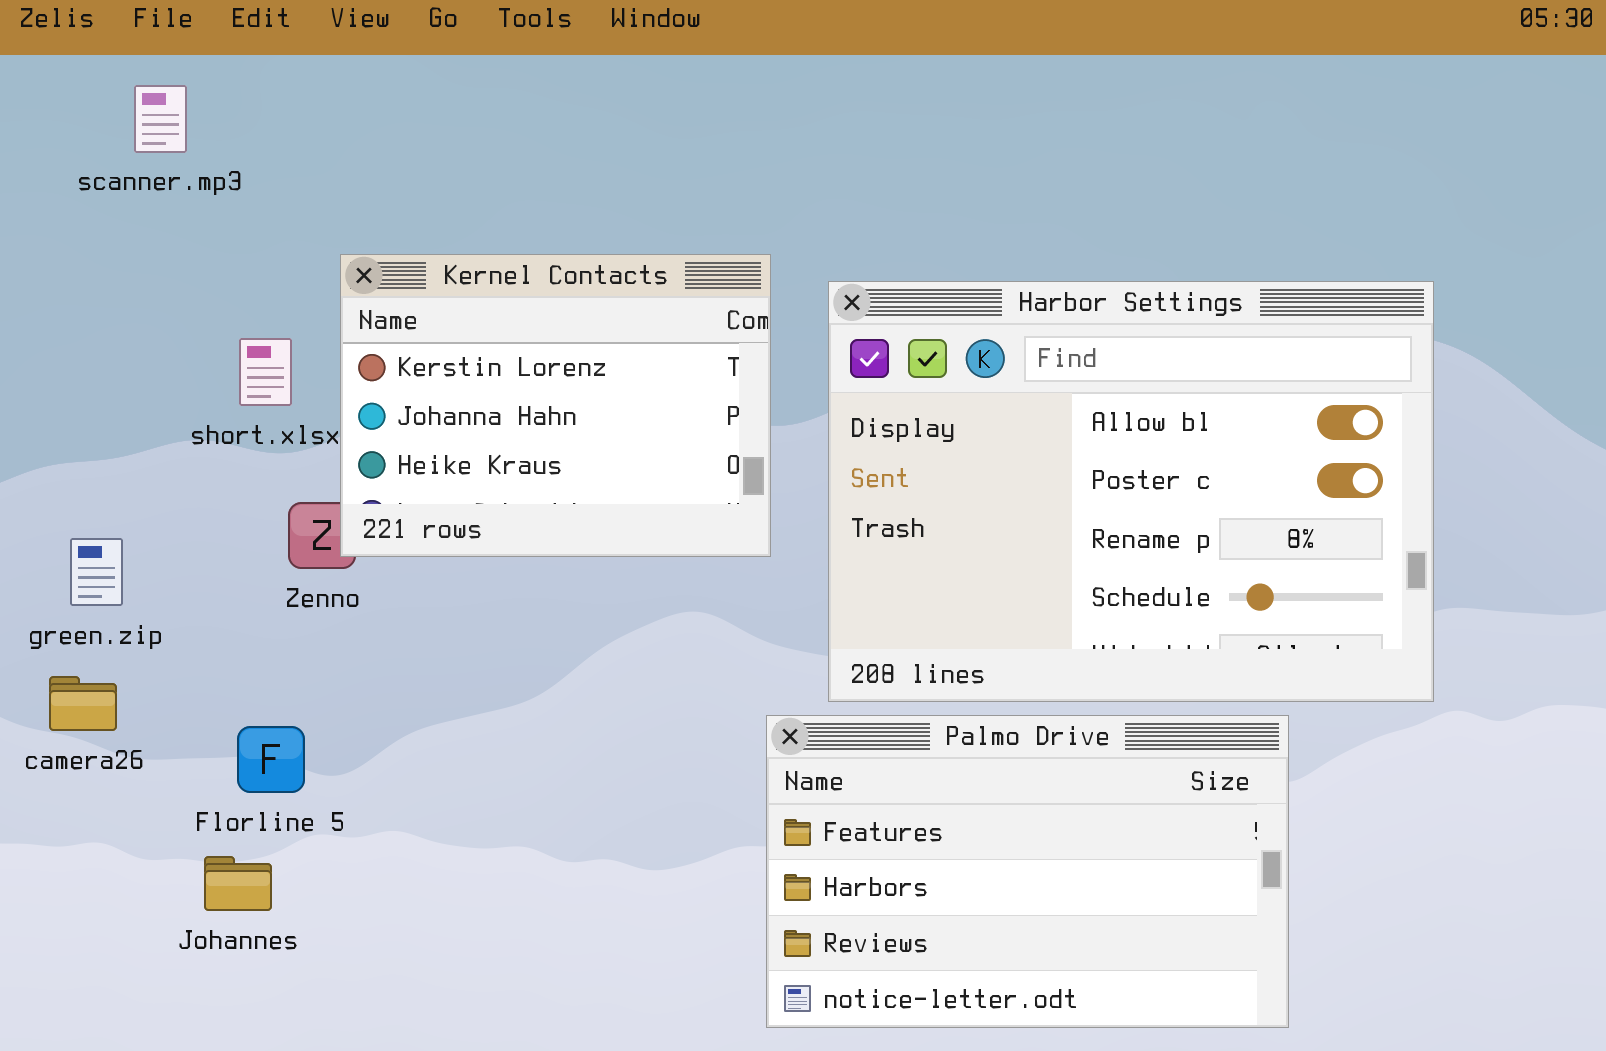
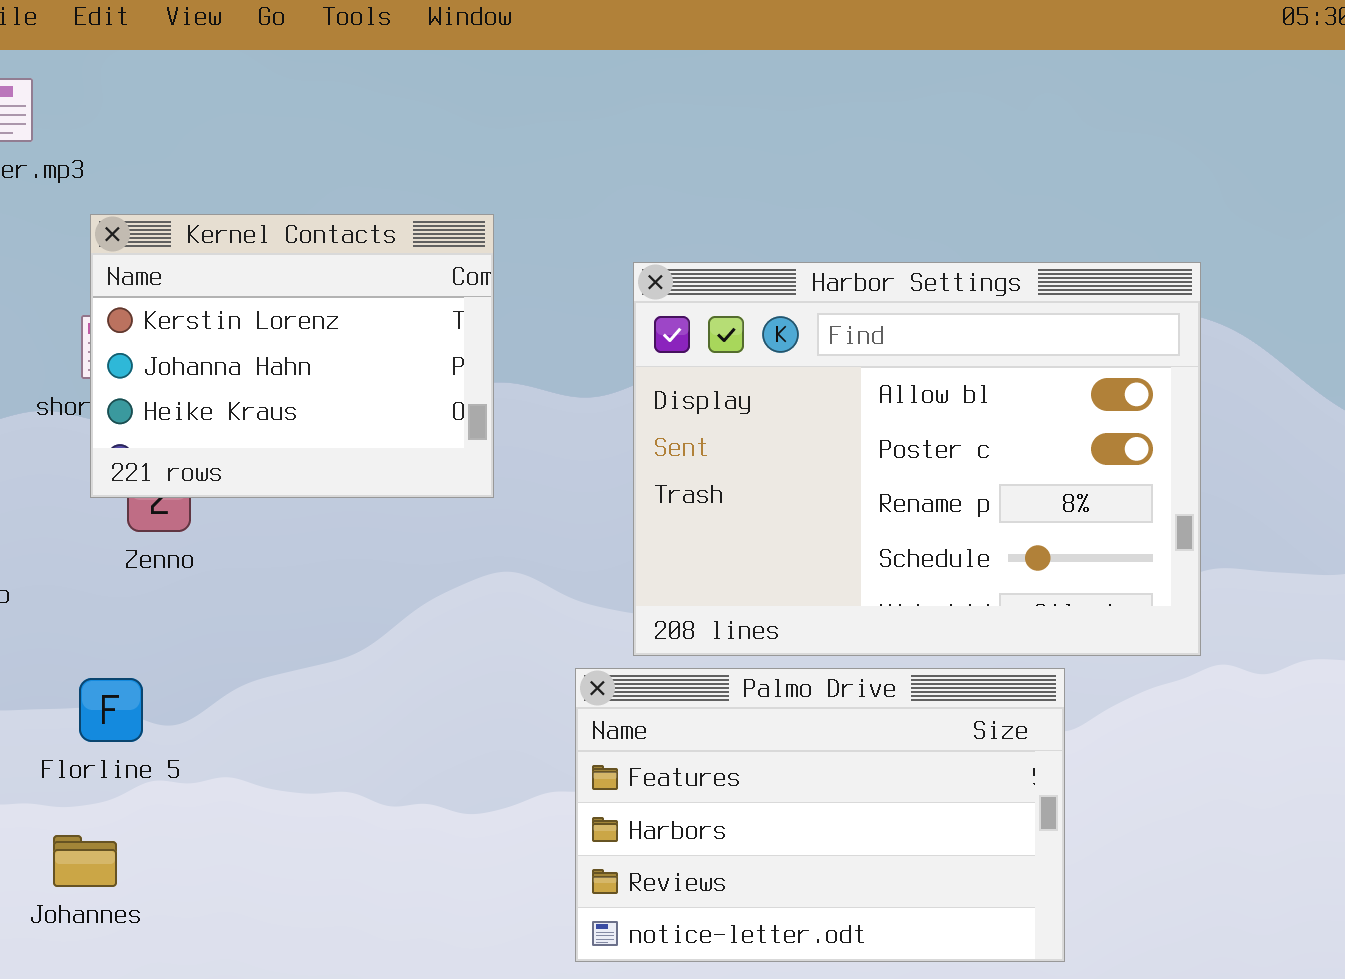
Kernel Contacts: [340,254,771,557] -> [90,214,494,498], moved
Johannes: [204,856,272,911] -> [53,835,117,887], moved

